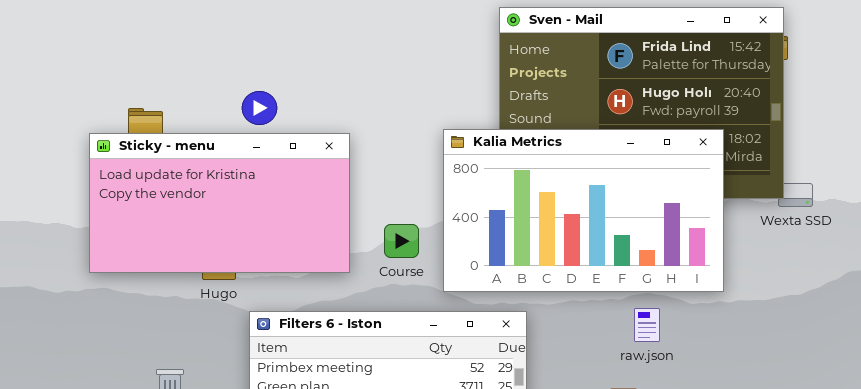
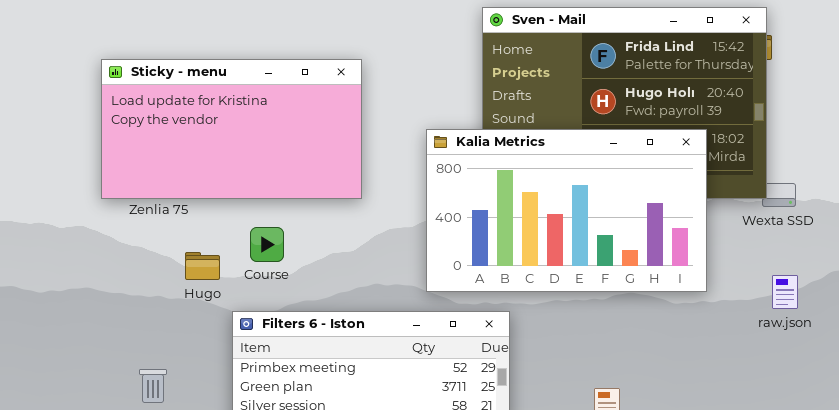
Sticky - menu: [89,133,350,273] -> [101,59,362,199], moved
Course: [384,224,419,258] -> [250,227,284,262], moved
raw.json: [634,308,660,342] -> [772,275,798,309], moved

